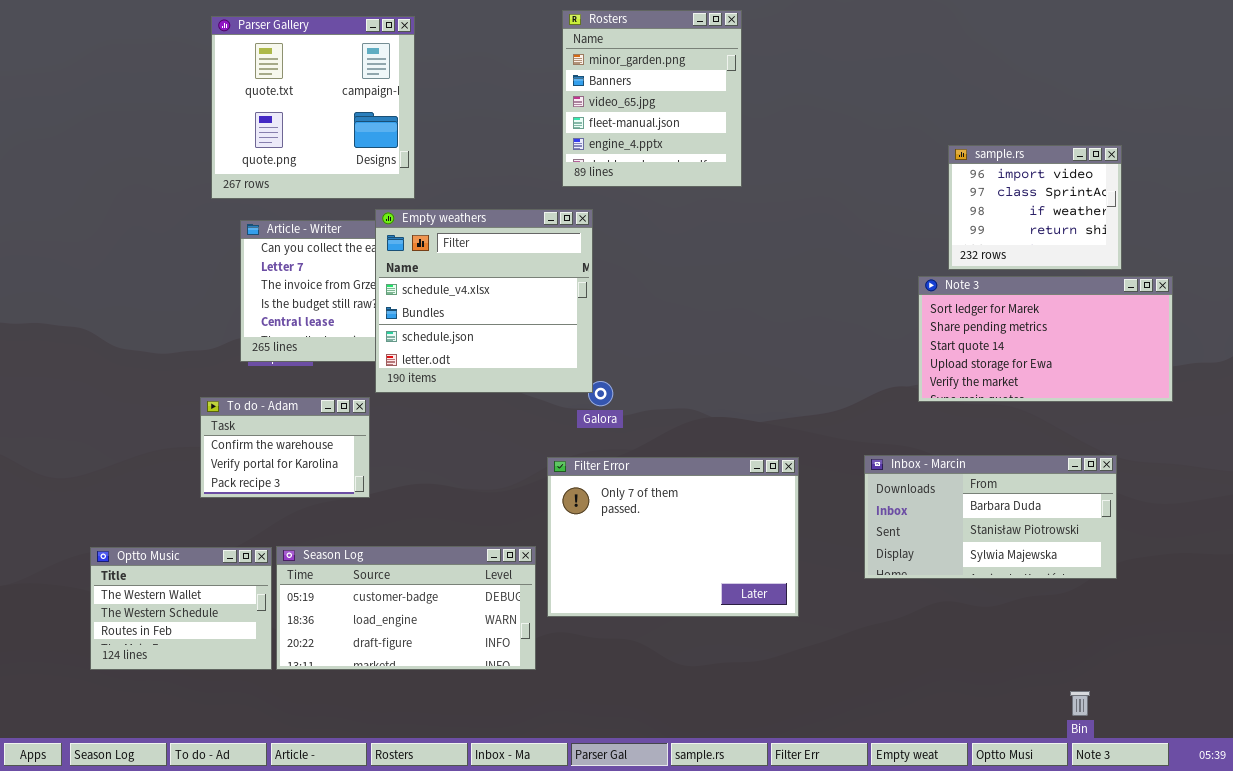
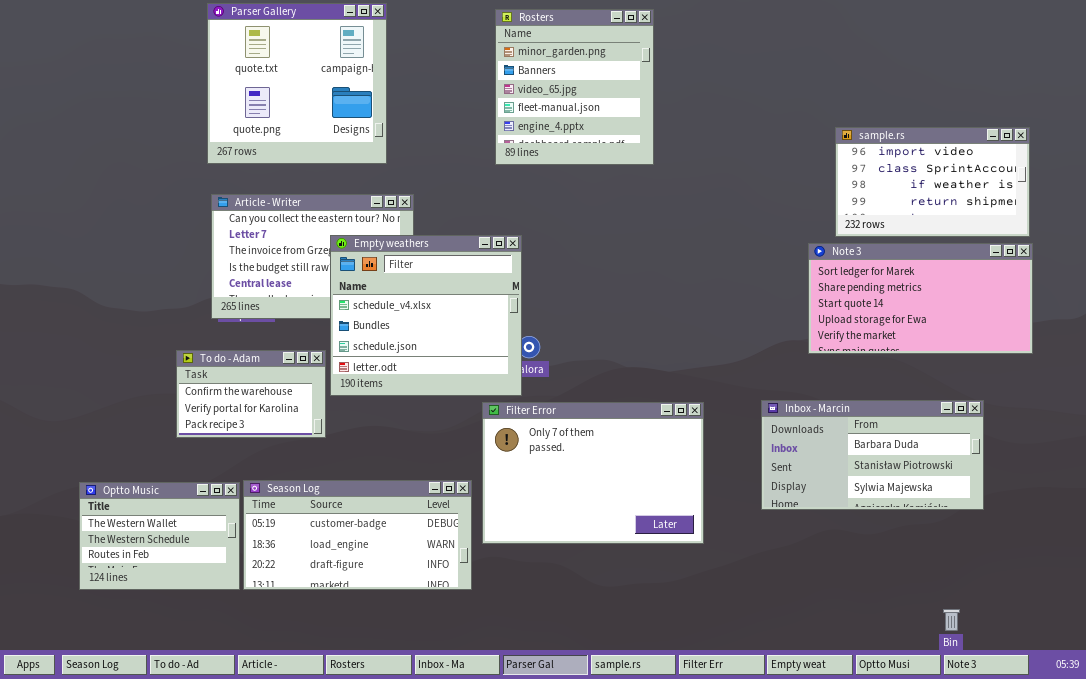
Parser Gallery: [211,16,415,199] -> [207,3,387,164], moved
sample.rs: [948,145,1122,270] -> [835,127,1030,237], resized
Empty weathers: [375,209,593,393] -> [330,235,522,396], moved

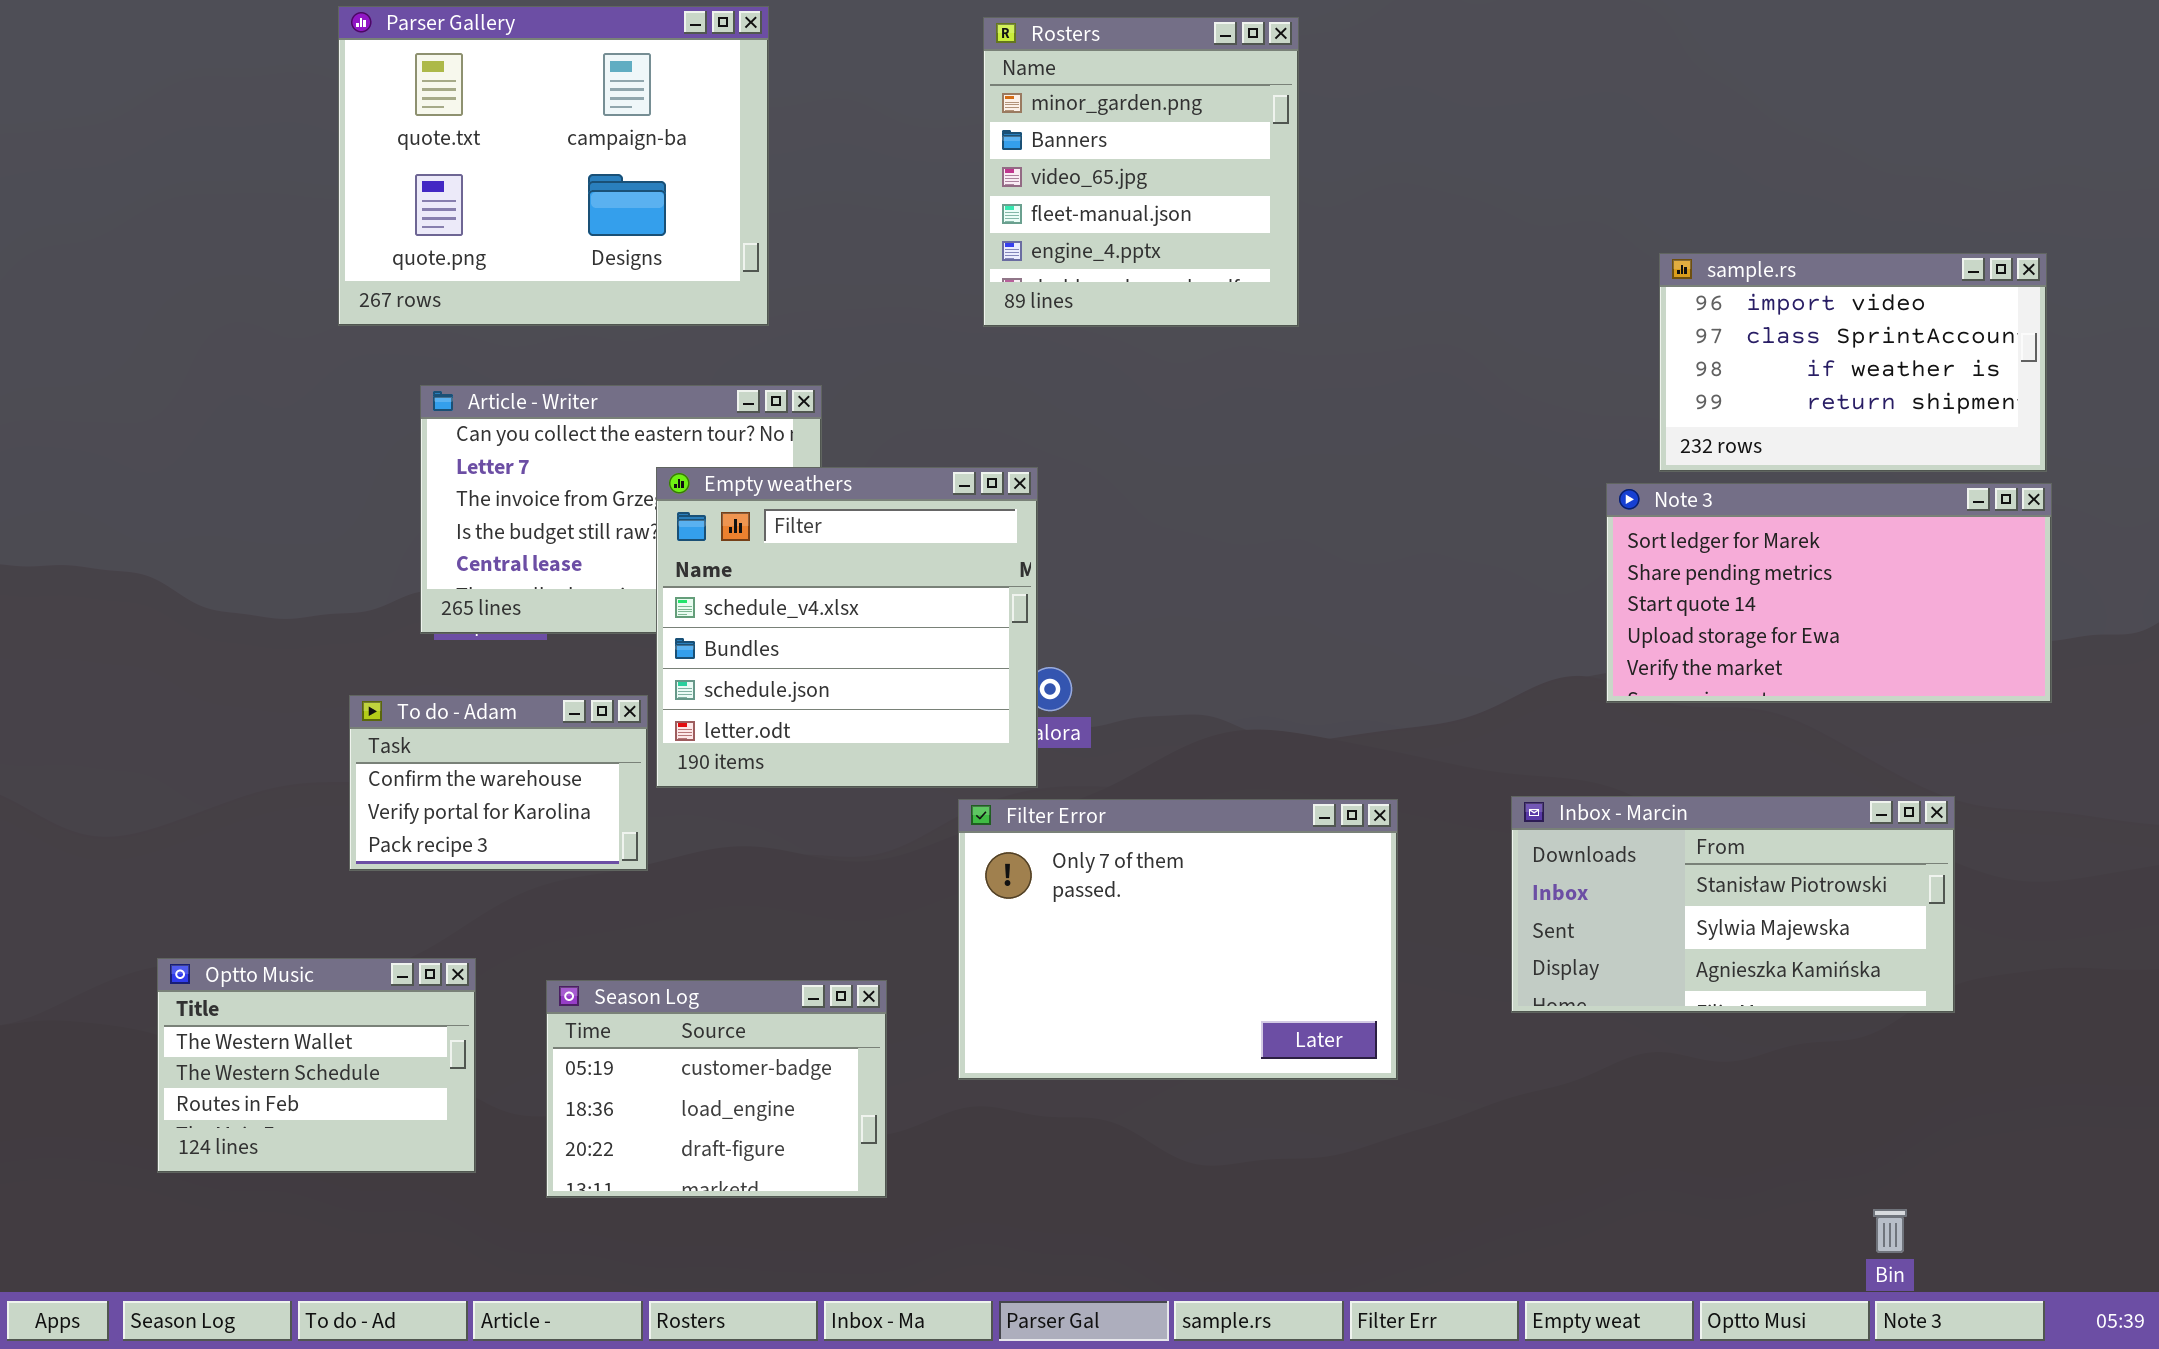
Parser Gallery: [207,3,387,164] -> [338,6,769,326], resized
Inbox - Marcin: [761,400,984,510] -> [1511,796,1955,1013], scrolled down 1 row
Season Log: [243,480,472,590] -> [546,980,887,1198], moved, resized

